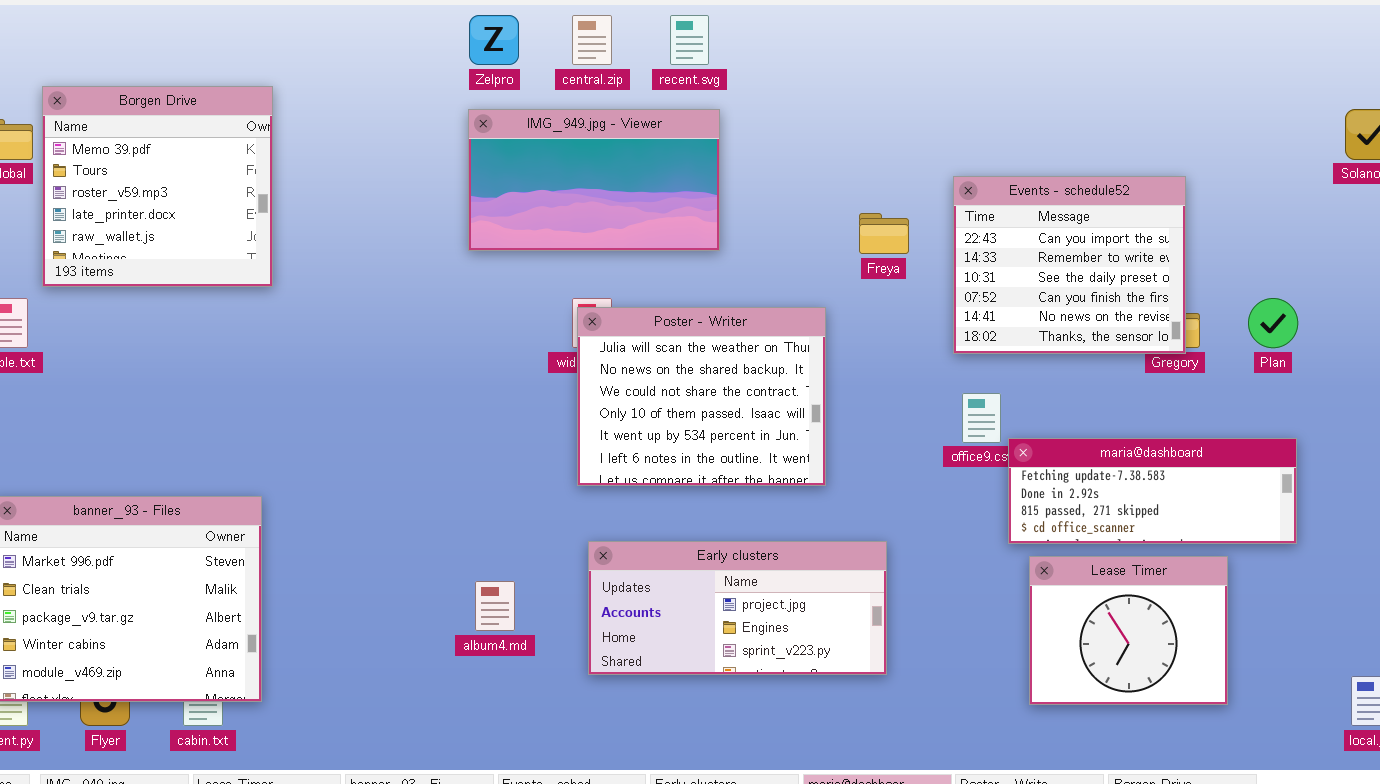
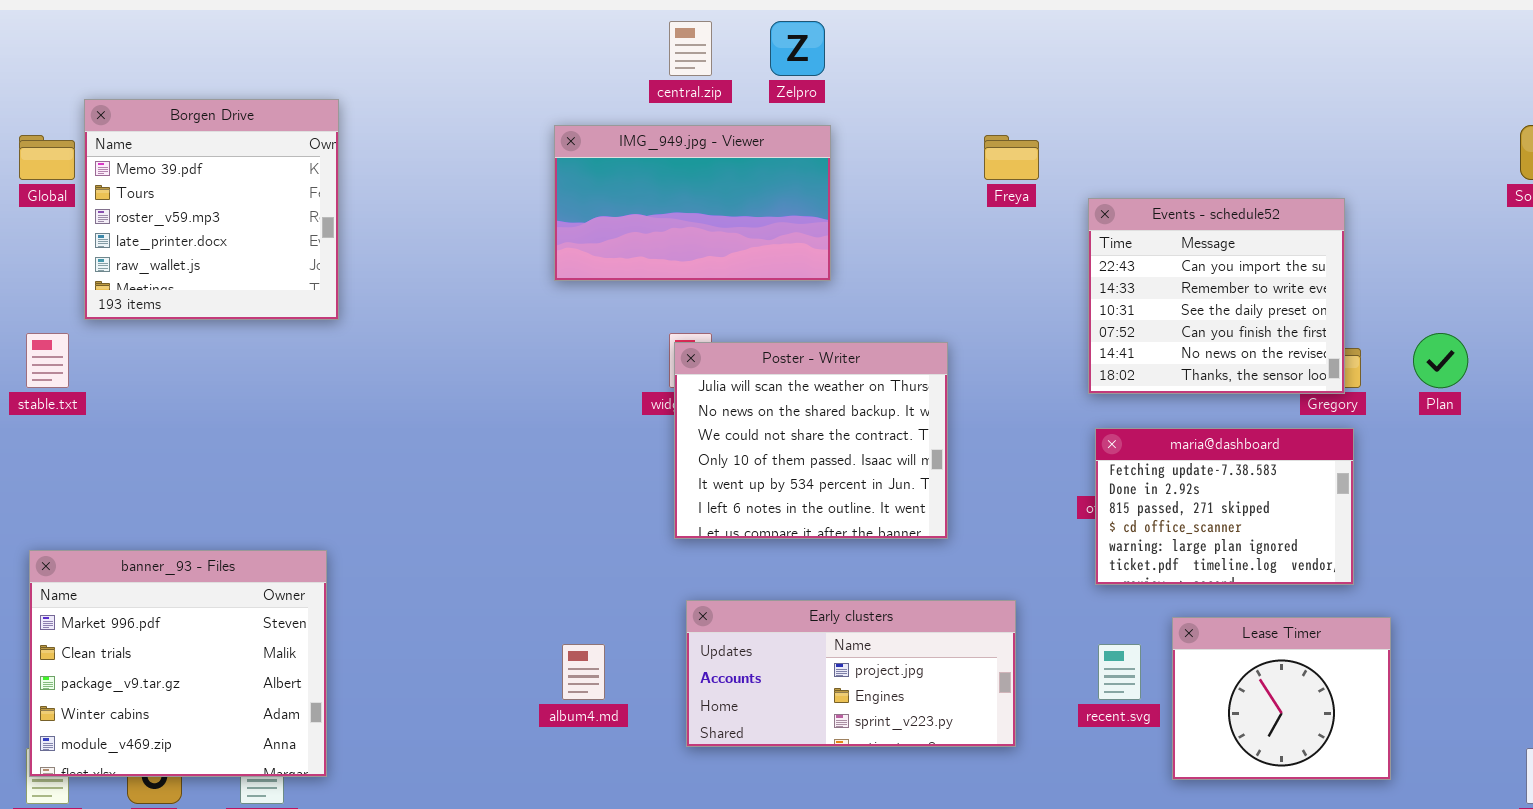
Zelpro: [469,15,519,65] -> [770,21,825,76], moved
recent.svg: [670,15,709,65] -> [1098,644,1141,700], moved
Freya: [859,213,909,254] -> [984,135,1039,180], moved
maria@dashboard: [1008,438,1297,544] -> [1095,428,1354,585], moved, resized

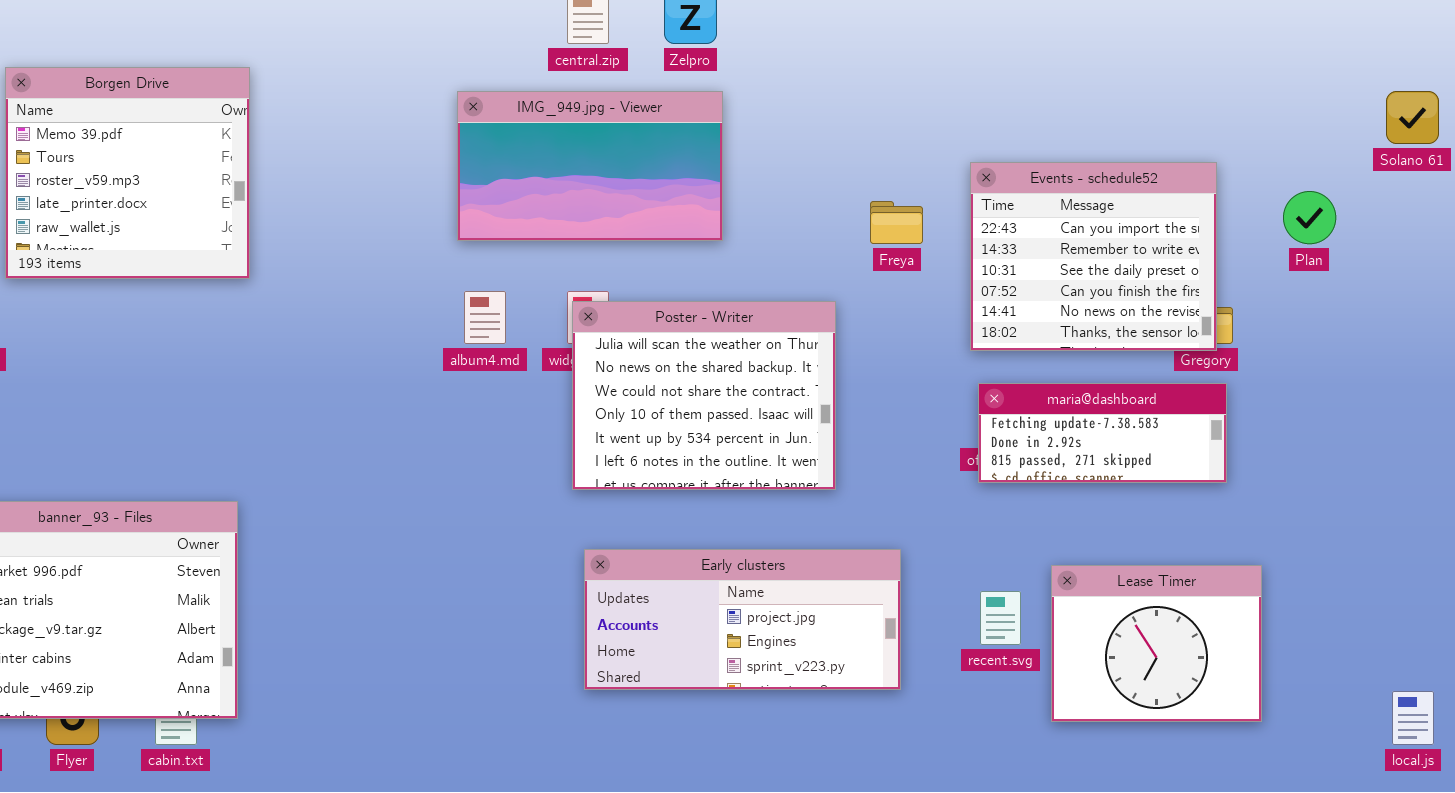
Freya: [984,135,1039,180] -> [870,201,923,244], moved
Plan: [1413,333,1468,388] -> [1283,191,1336,244], moved
maria@dashboard: [1095,428,1354,585] -> [978,383,1227,483], resized
album4.md: [562,644,605,700] -> [464,291,506,344], moved

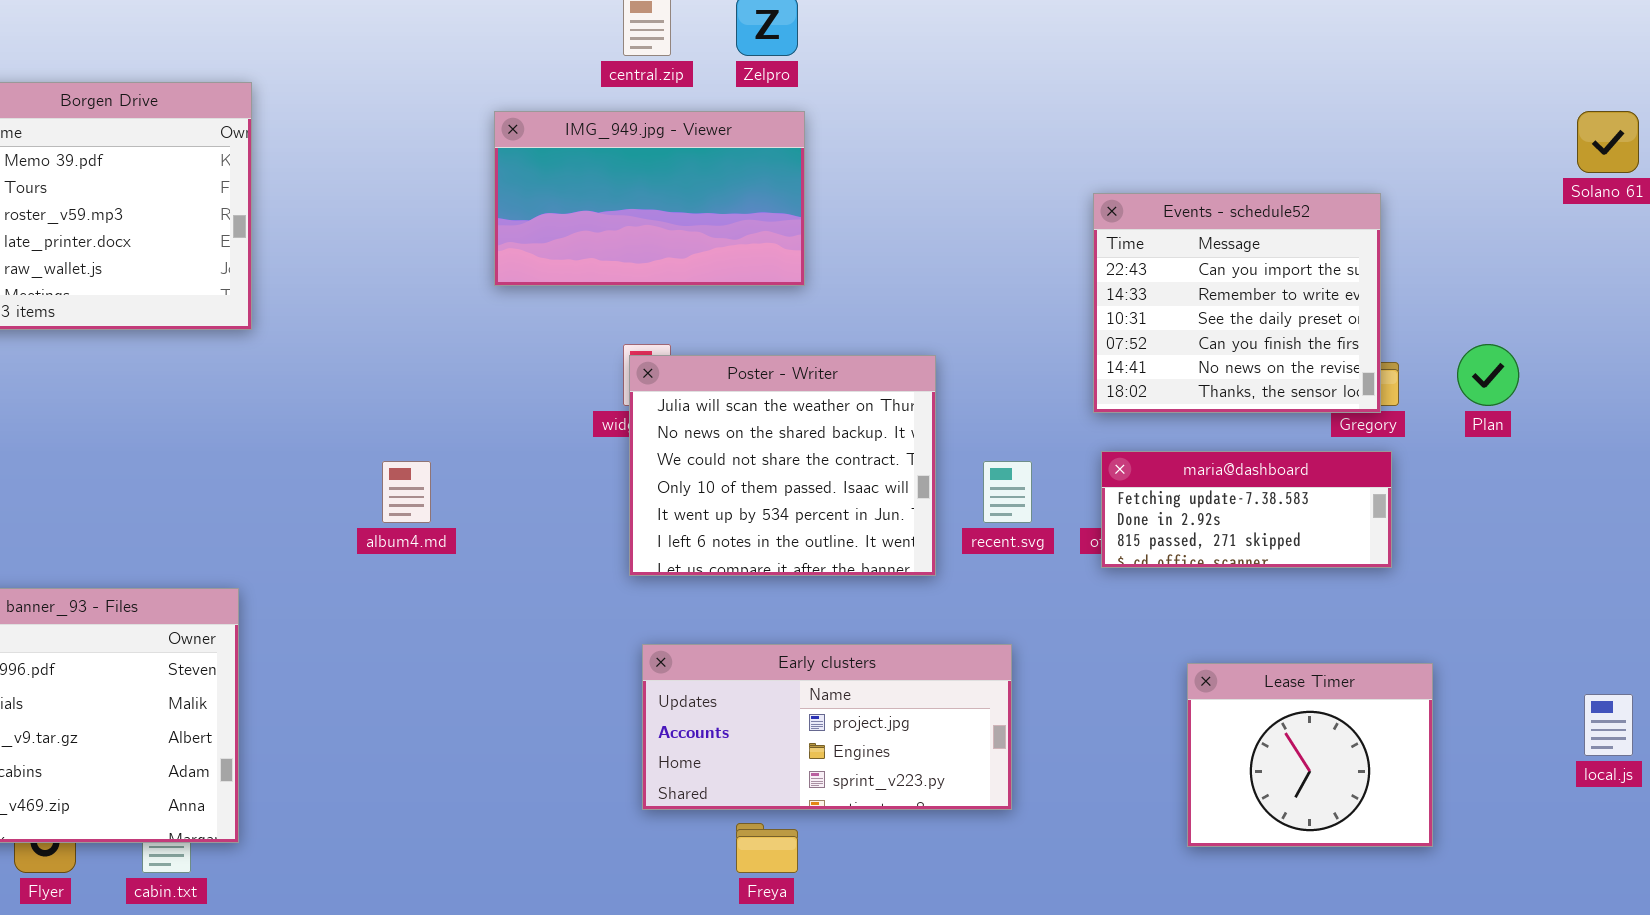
Plan: [1283,191,1336,244] -> [1457,344,1519,406], moved
Freya: [870,201,923,244] -> [736,823,798,873], moved
album4.md: [464,291,506,344] -> [382,461,431,523], moved
recent.svg: [980,591,1021,645] -> [983,461,1032,523], moved
local.js: [1392,691,1434,745] -> [1584,694,1633,756], moved

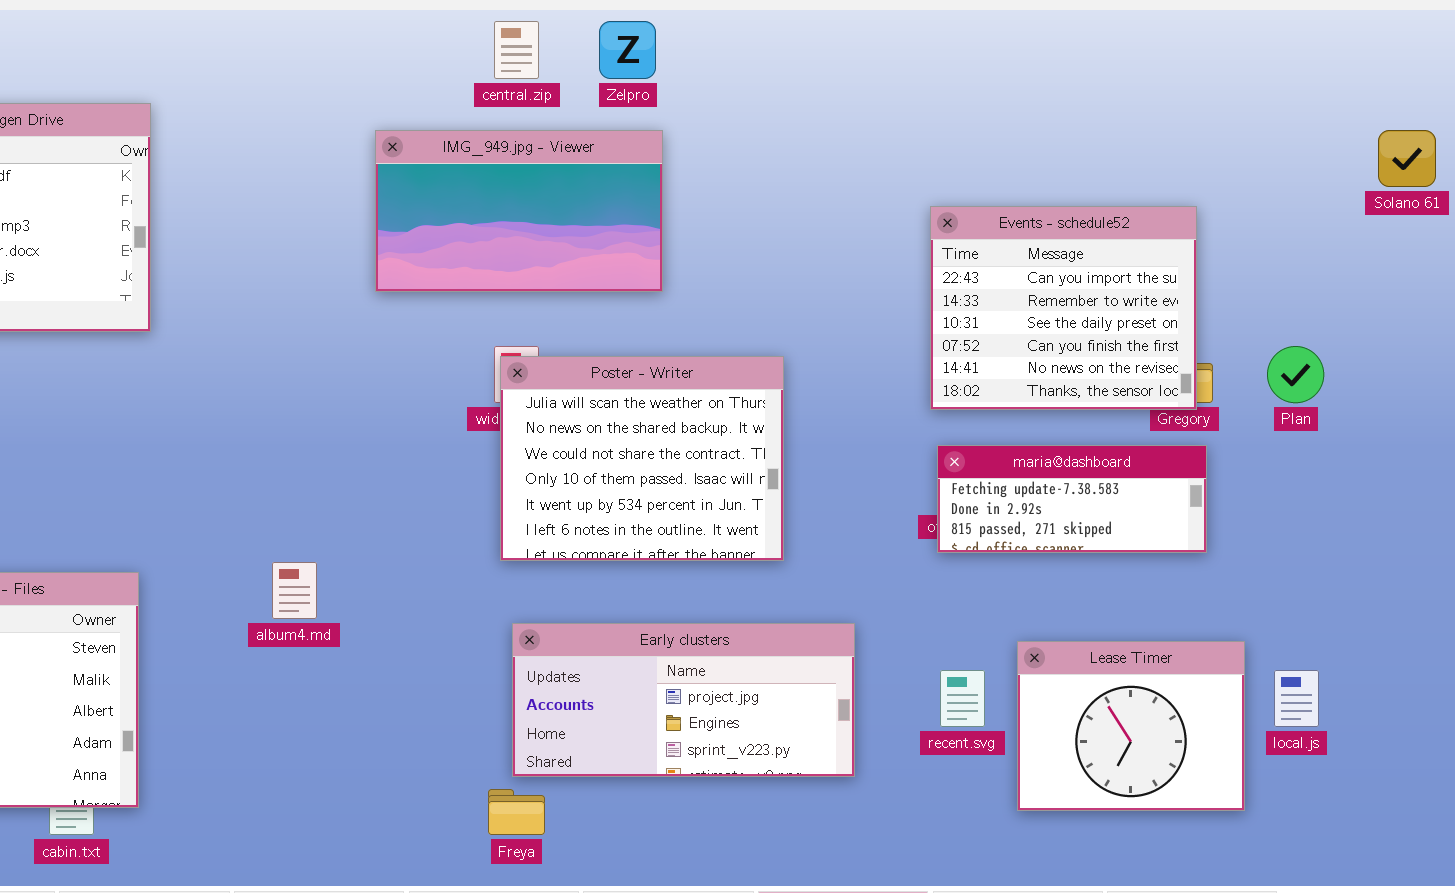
album4.md: [382,461,431,523] -> [272,562,317,619], moved
recent.svg: [983,461,1032,523] -> [940,670,985,727], moved
local.js: [1584,694,1633,756] -> [1274,670,1319,727], moved
Freya: [736,823,798,873] -> [488,789,545,835], moved

